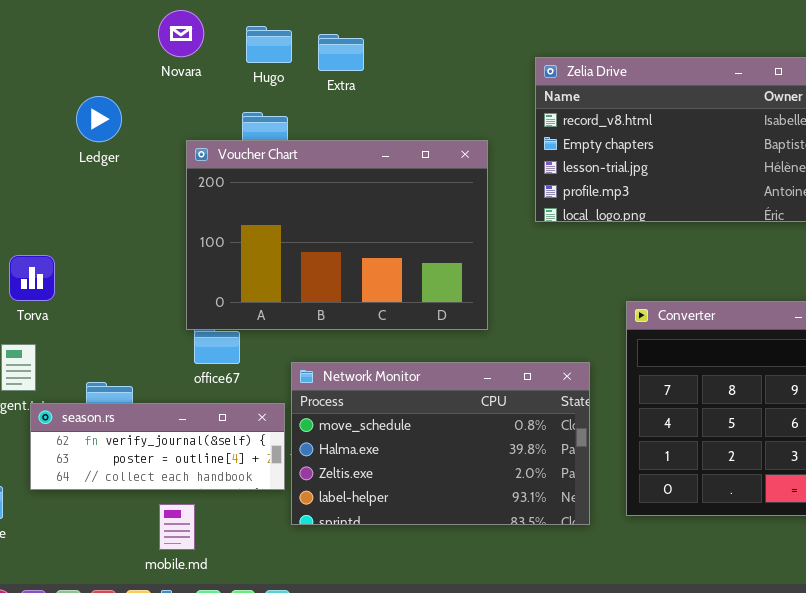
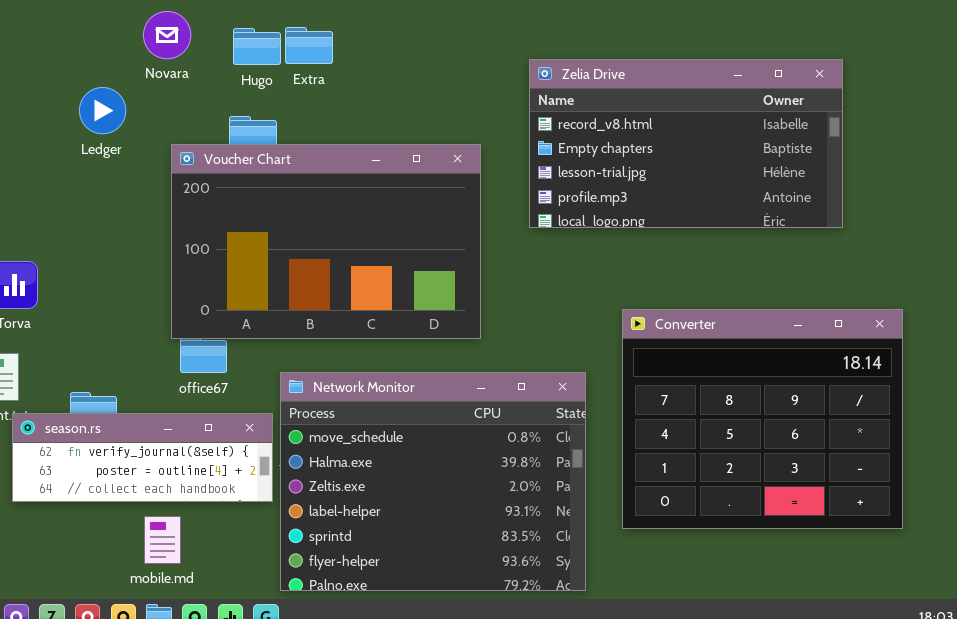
Extra: [318,34,364,71] -> [285,27,333,64], moved
Ledger: [76,96,122,142] -> [79,87,126,134], moved
Network Monitor: [291,362,590,525] -> [280,372,586,591], resized

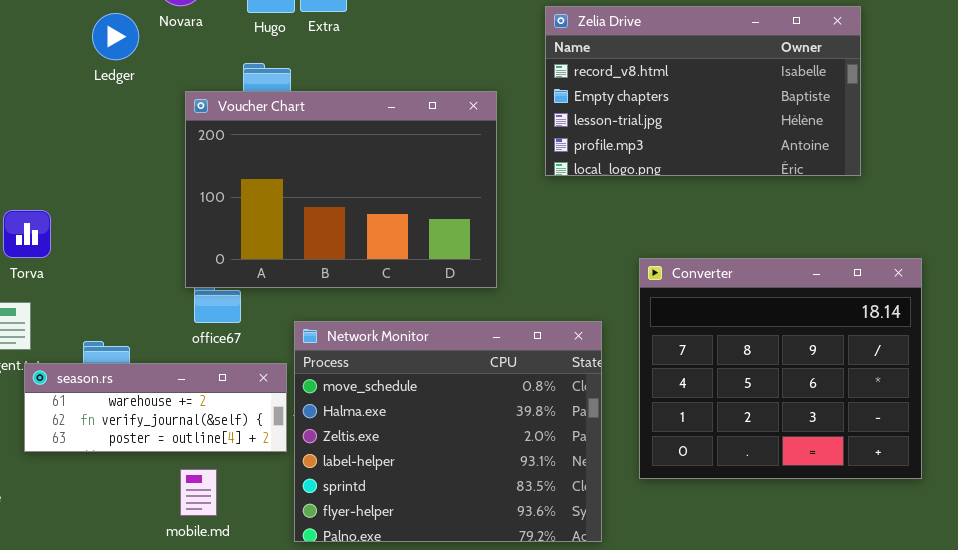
Ledger: [79,87,126,134] -> [92,13,139,60], moved
season.rs: [12,413,273,502] -> [24,363,287,452], scrolled up 1 row
mobile.md: [144,516,181,564] -> [180,469,217,516], moved

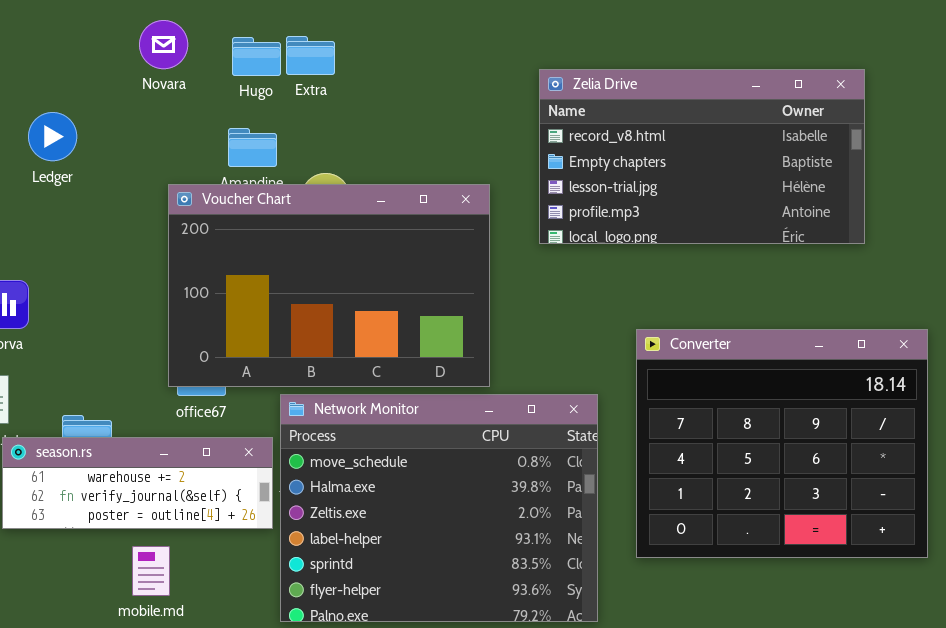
Ledger: [92,13,139,60] -> [28,112,77,161], moved
Voucher Chart: [185,91,497,288] -> [168,184,490,387], moved
mobile.md: [180,469,217,516] -> [132,546,170,596], moved

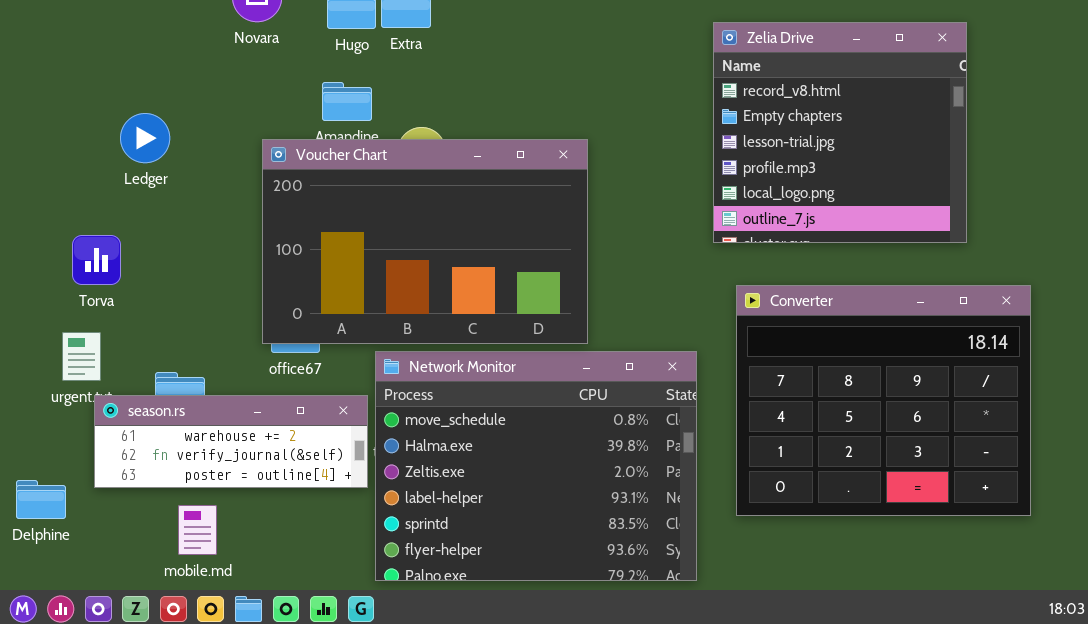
Zelia Drive: [539,69,865,244] -> [713,22,967,243], resized
Ledger: [28,112,77,161] -> [120,113,170,163], moved
mobile.md: [132,546,170,596] -> [178,505,217,555], moved

